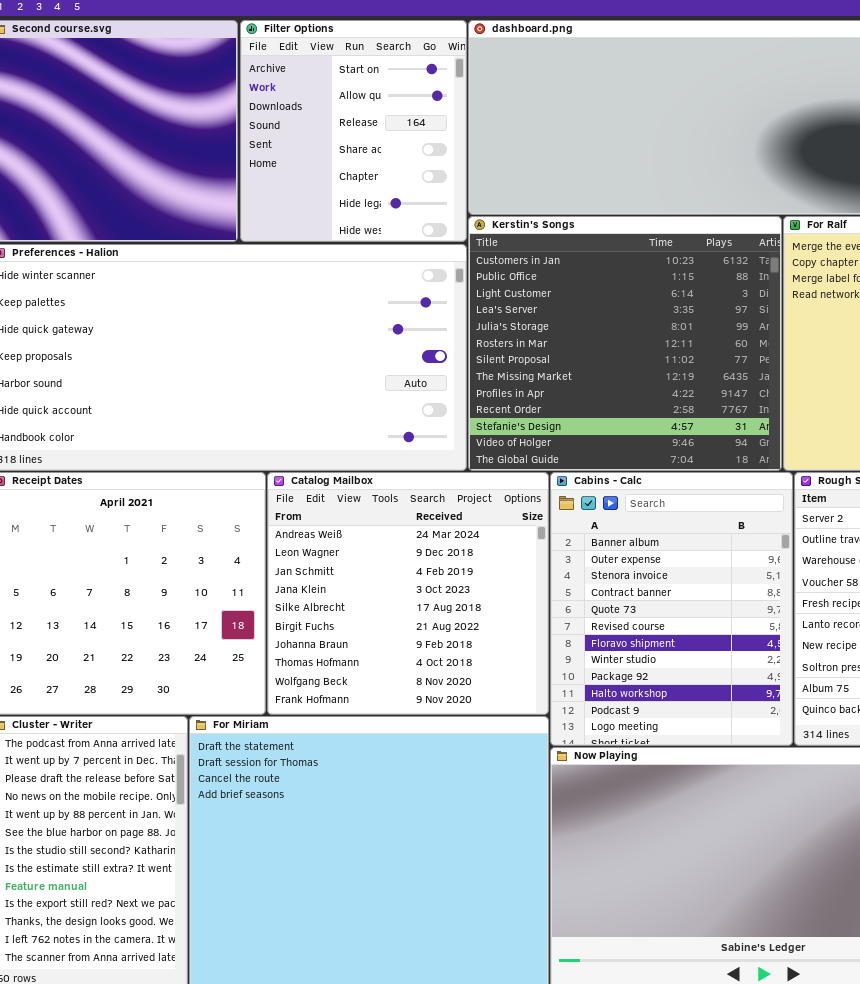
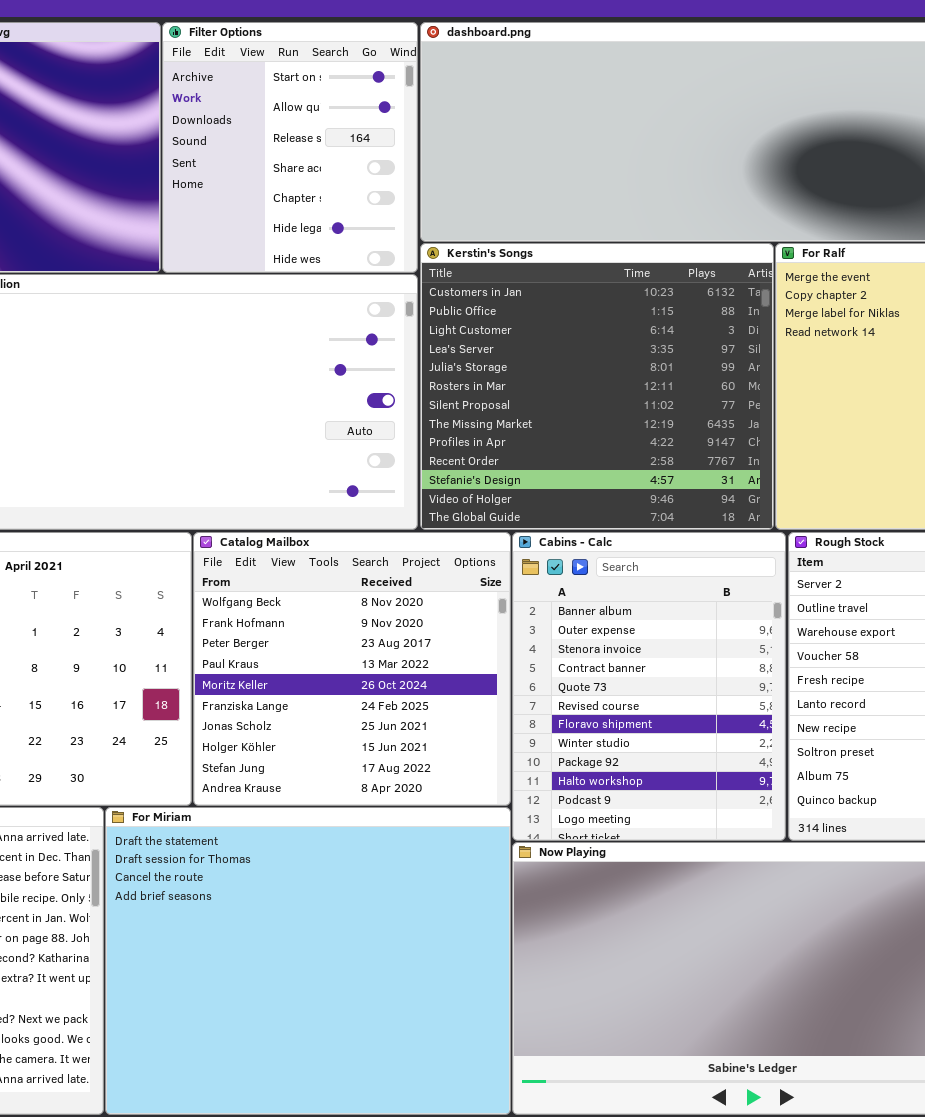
Catalog Mailbox: [267,472,549,715] -> [193,532,511,806], scrolled down 8 rows

